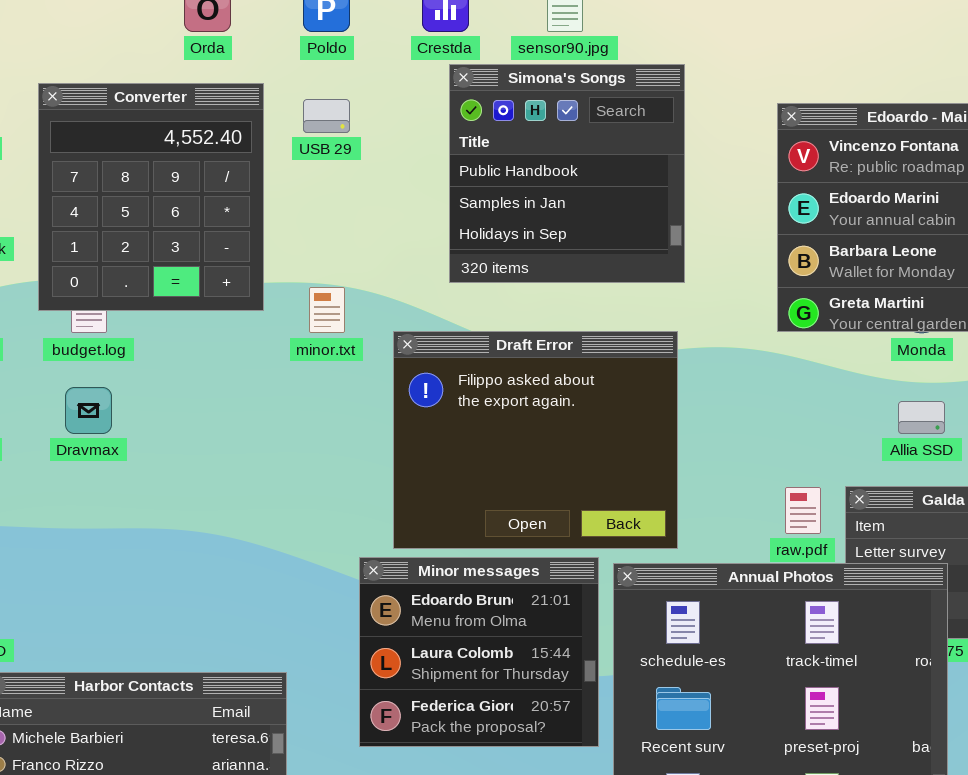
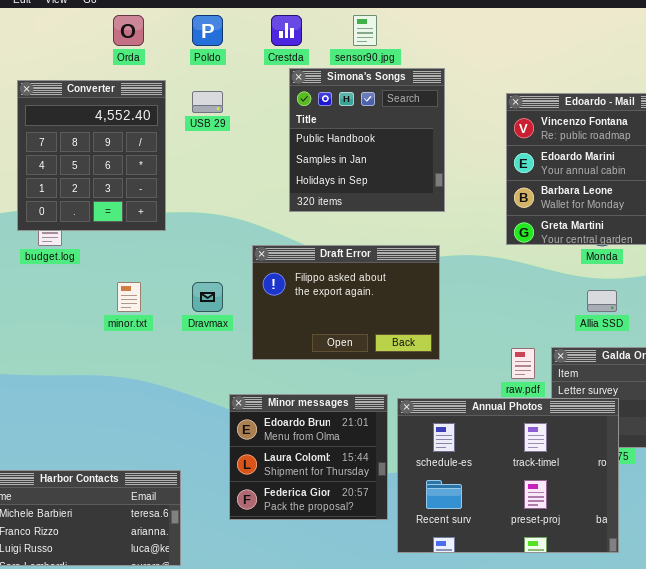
minor.txt: [309,287,345,333] -> [117,282,141,312], moved
Draft Error: [393,331,678,549] -> [252,245,440,360], resized
Dravmax: [65,387,112,434] -> [192,282,223,312], moved

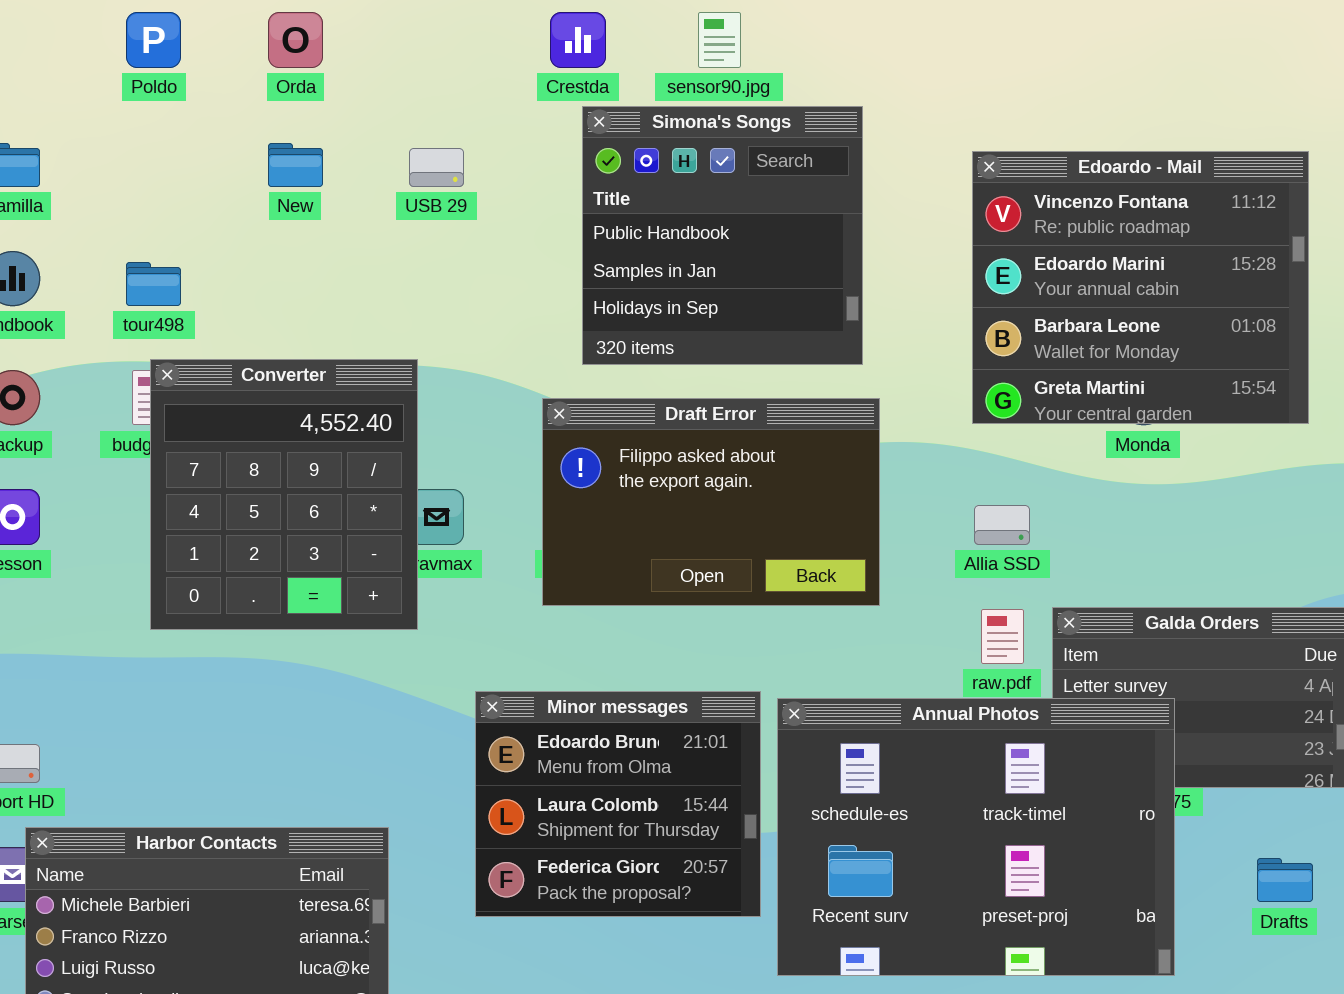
Poldo: [192,15,223,46] -> [126,12,181,68], moved
Converter: [17,80,166,231] -> [150,359,418,630], moved
Draft Error: [252,245,440,360] -> [542,398,880,606], moved
Allia SSD: [587,290,617,312] -> [974,505,1030,545], moved

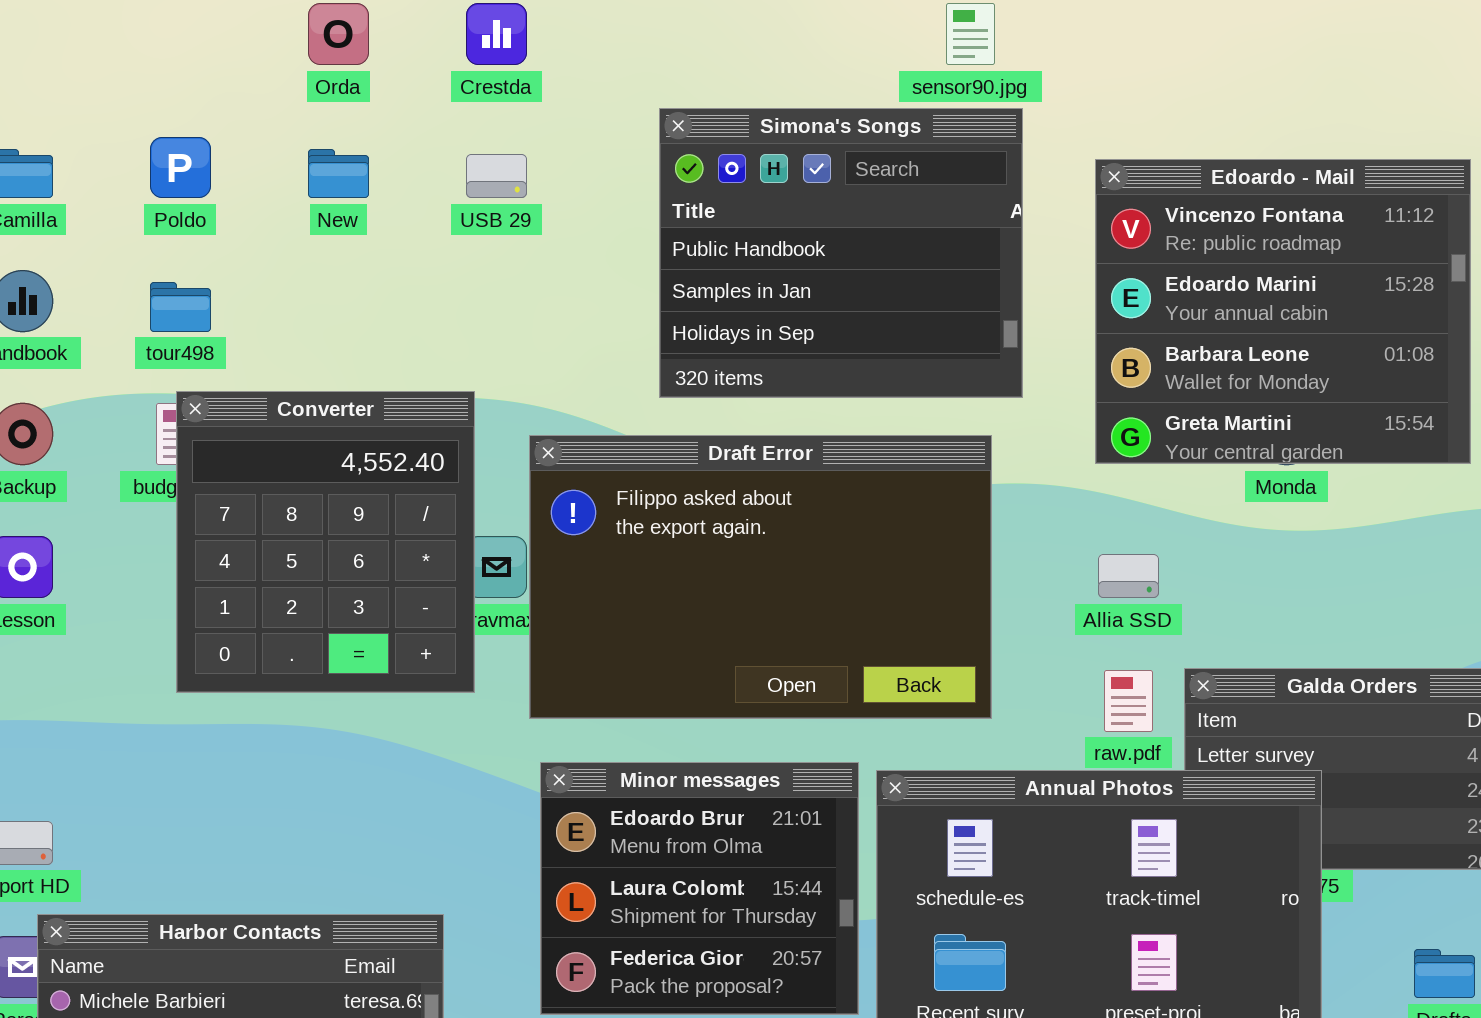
Poldo: [126,12,181,68] -> [150,137,211,198], moved
Crestda: [550,12,606,68] -> [466,3,527,65], moved
sensor90.jpg: [698,12,741,68] -> [946,3,995,65], moved
Simona's Songs: [582,106,863,365] -> [659,108,1023,398], resized
Draft Error: [542,398,880,606] -> [529,435,992,719], resized

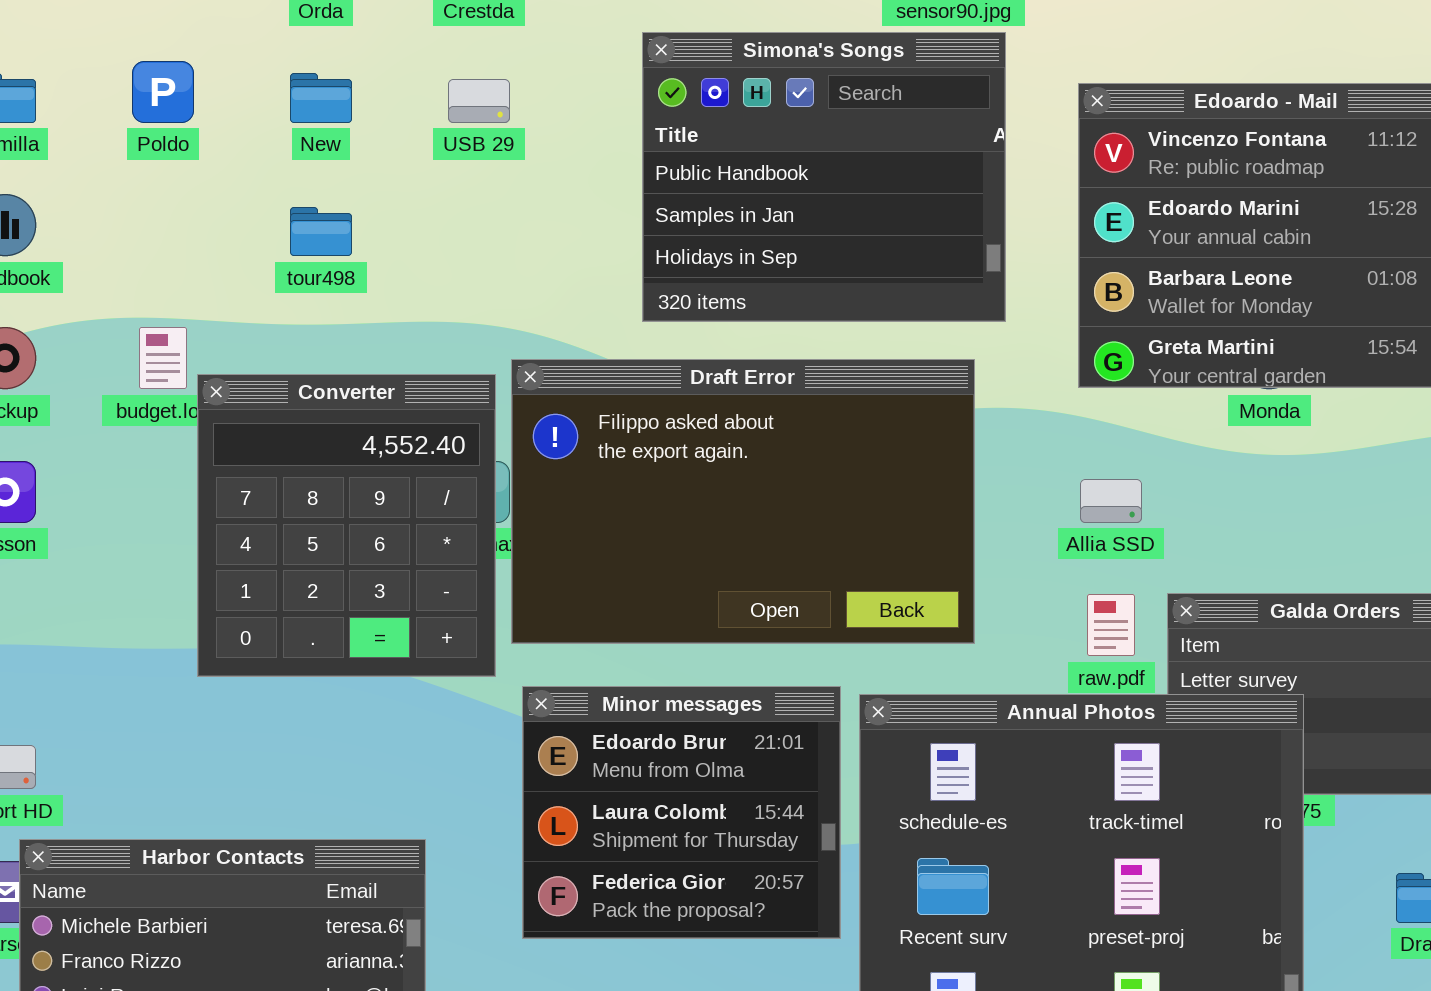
tour498: [150,282,211,332] -> [290,207,352,256], moved
Converter: [176,391,475,693] -> [197,374,496,677], moved

